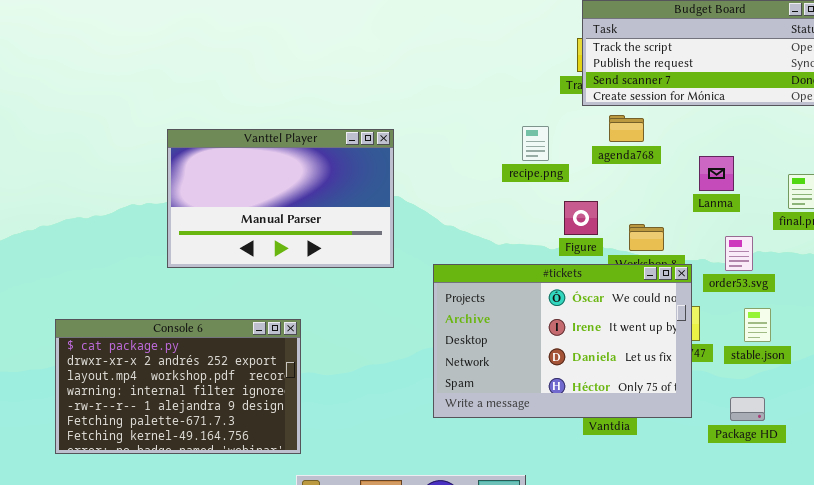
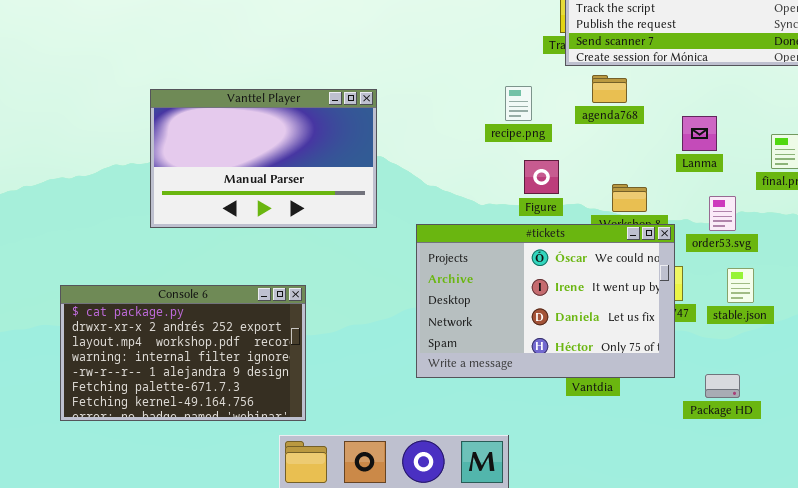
Figure: [564,201,598,235] -> [524,160,559,194], moved
Console 6: [55,319,301,454] -> [60,285,306,421], moved
Package HD: [730,397,765,421] -> [705,374,740,398], moved

